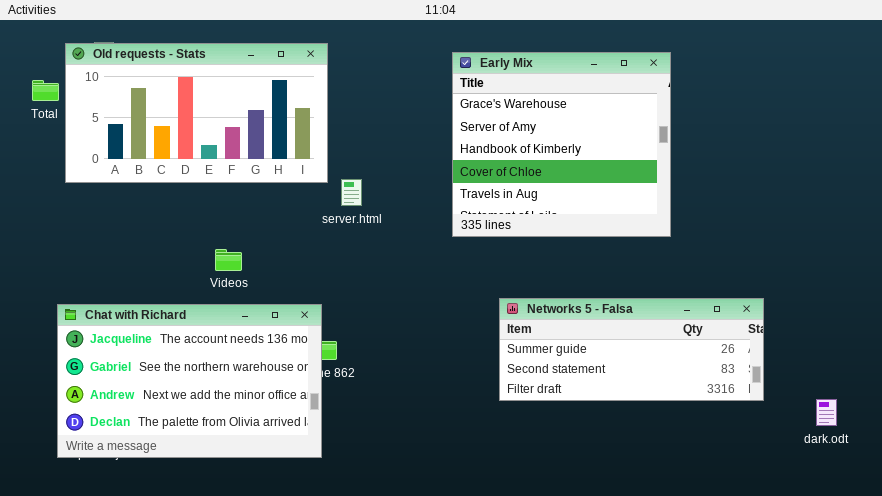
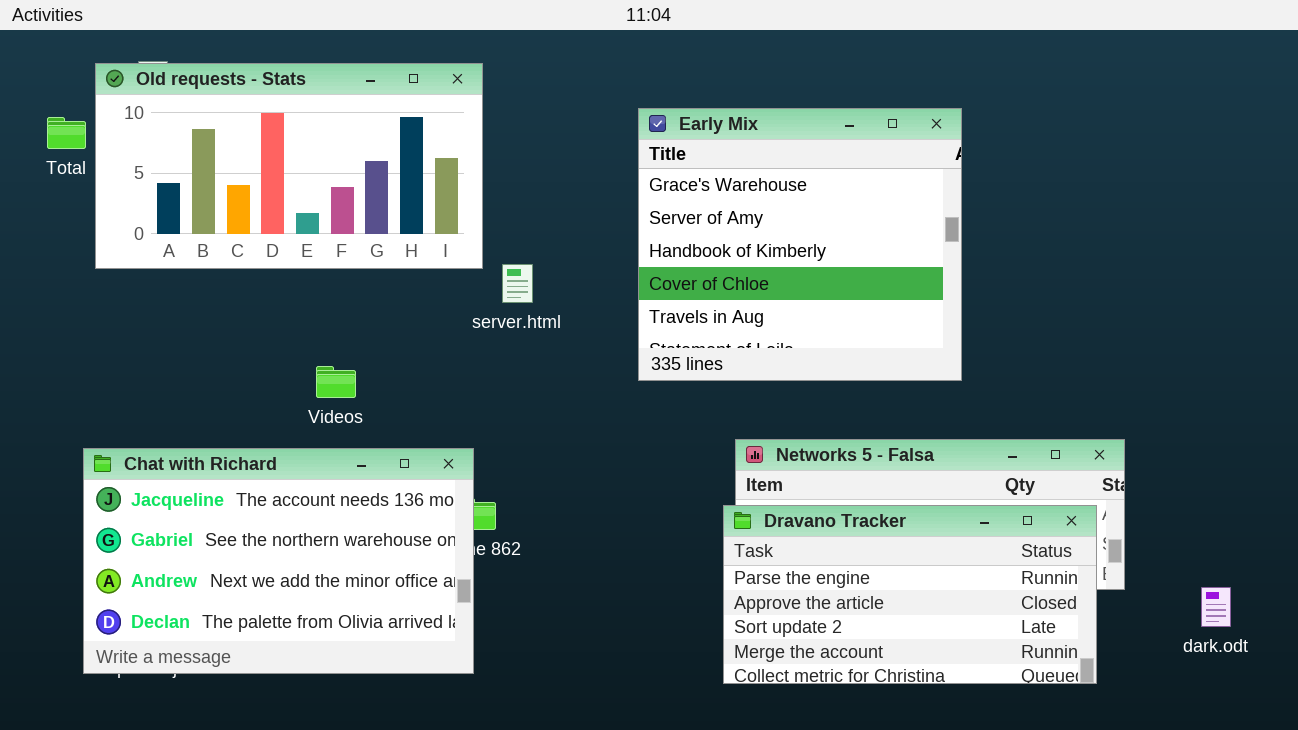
Early Mix: [452,52,671,237] -> [638,108,962,381], moved
Dravano Tracker: none -> [723,505,1097,684], opened

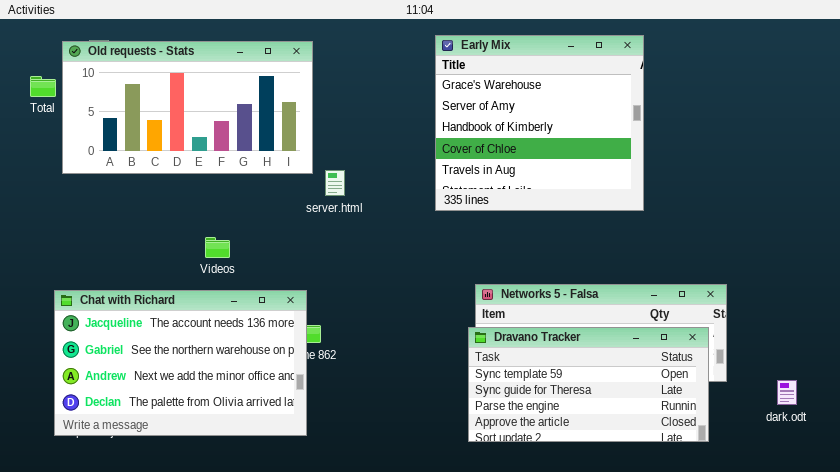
Early Mix: [638,108,962,381] -> [435,35,644,211], moved
Dravano Tracker: [723,505,1097,684] -> [468,327,709,442], scrolled up 2 rows

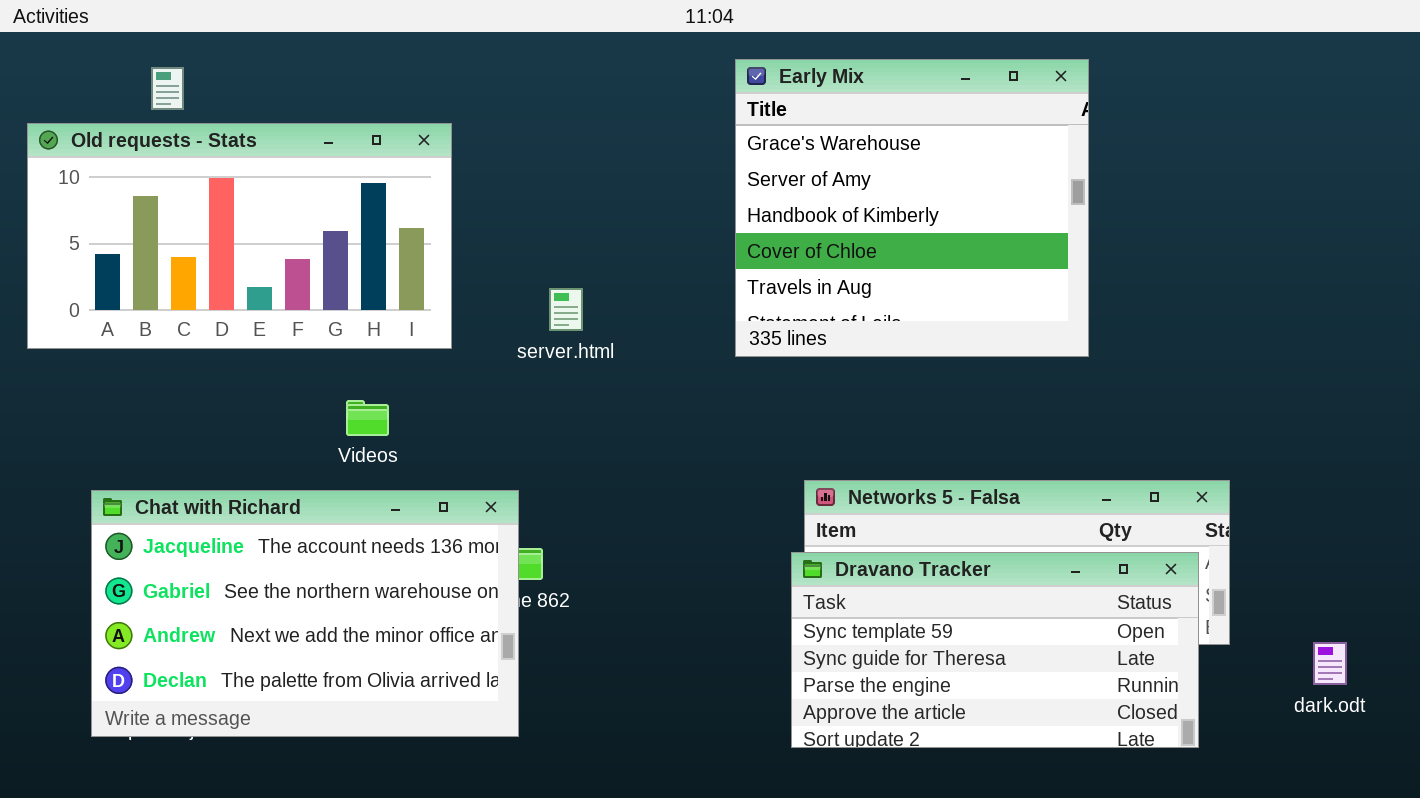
Old requests - Stats: [62,41,313,174] -> [27,123,452,349], moved

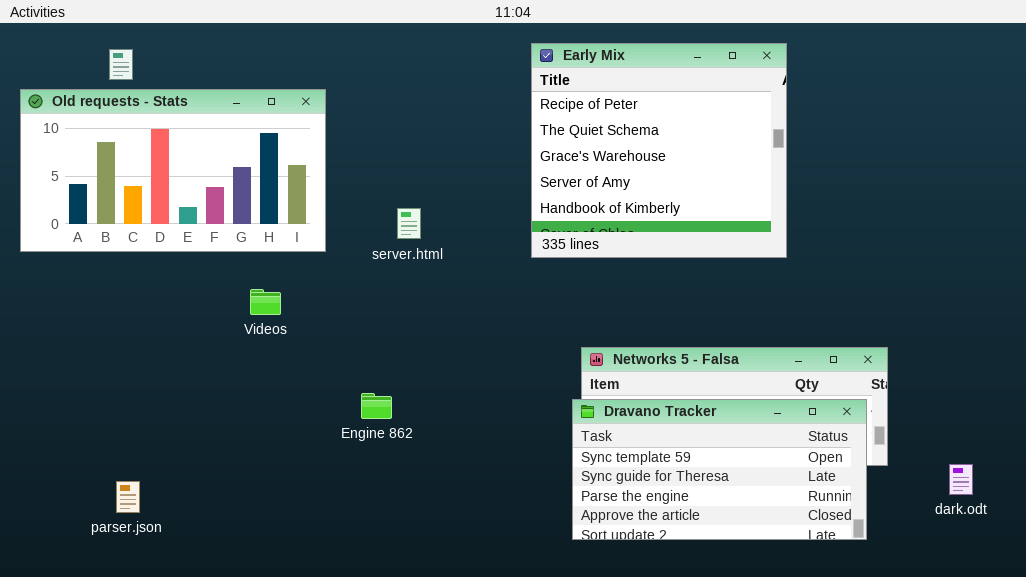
Early Mix: [735,59,1089,357] -> [531,43,787,258], scrolled up 2 rows
Chat with Richard: [91,490,519,737] -> none, closed

